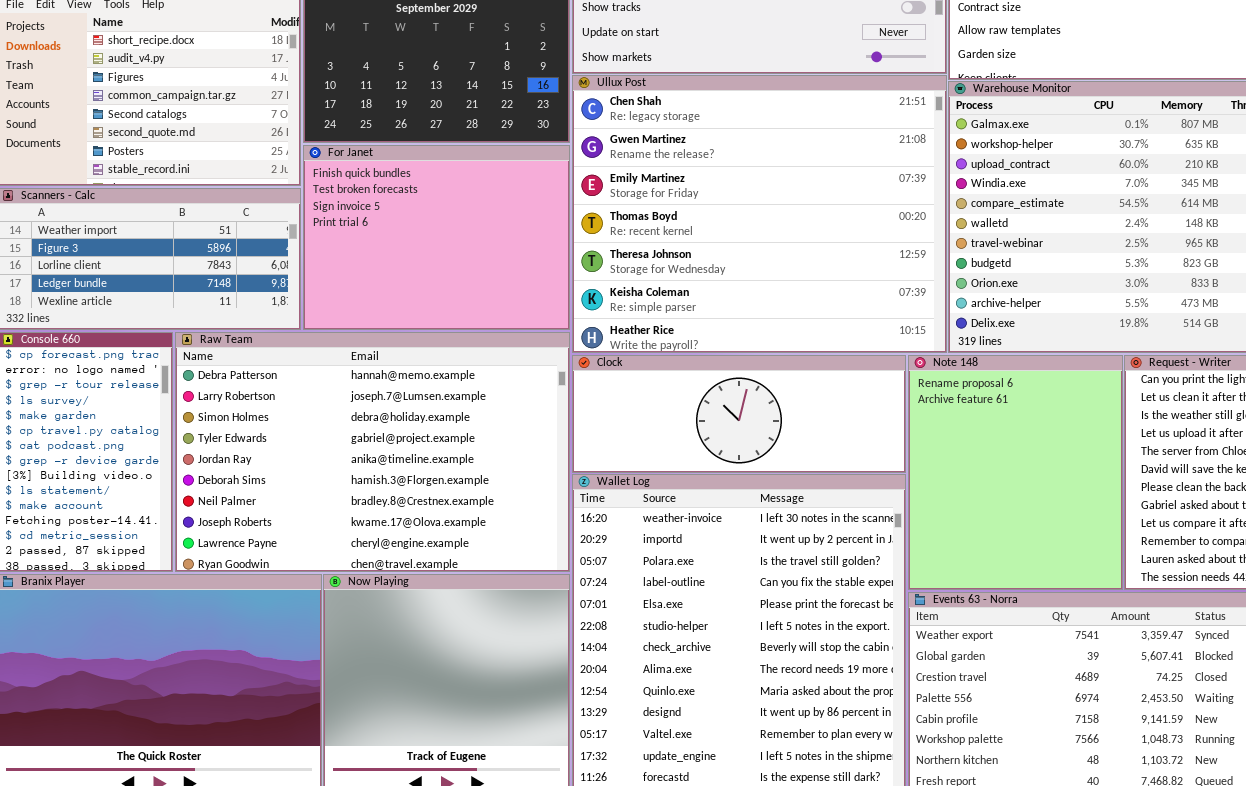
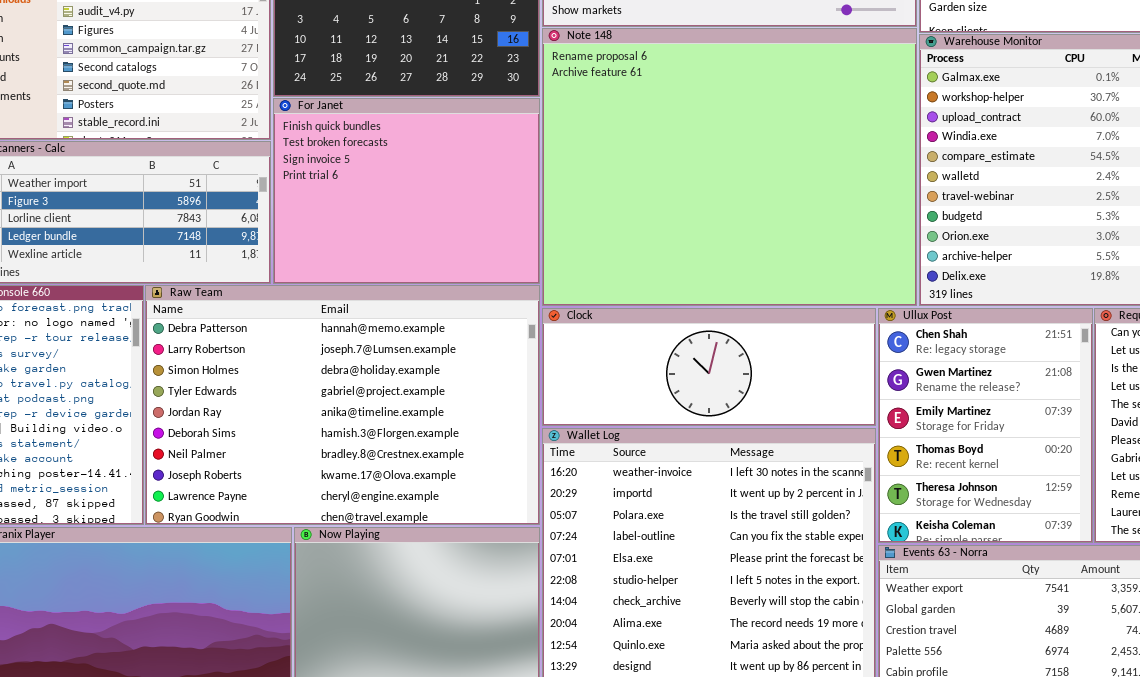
Ullux Post: [572,75,947,353] -> [878,308,1093,543], moved, resized
Note 148: [908,355,1123,590] -> [542,28,917,306], moved, resized

